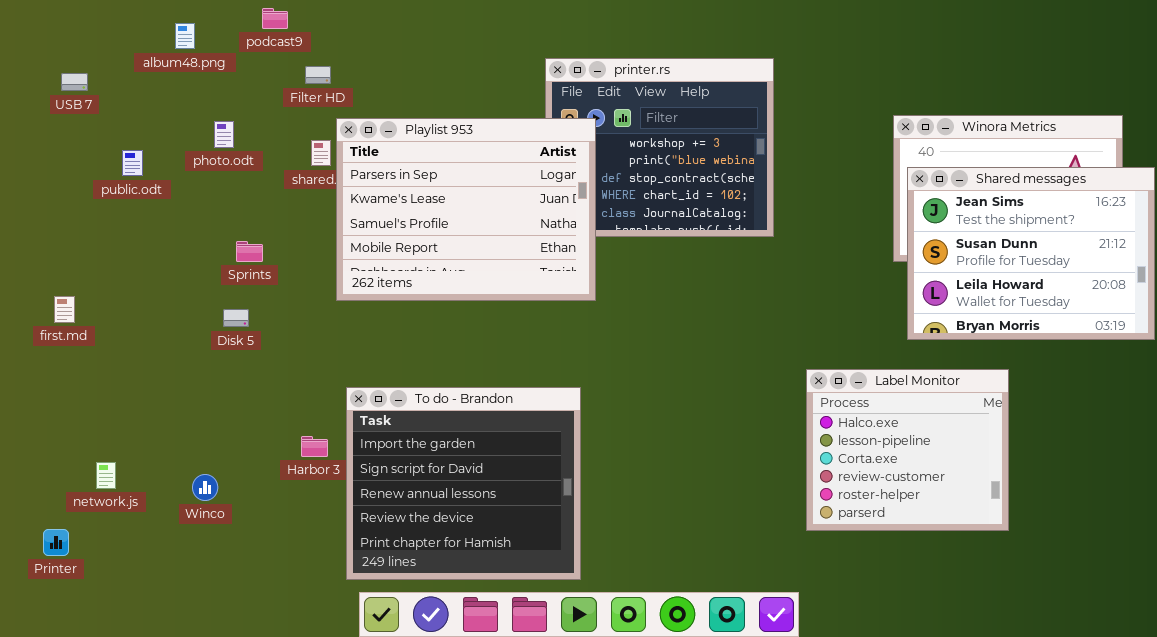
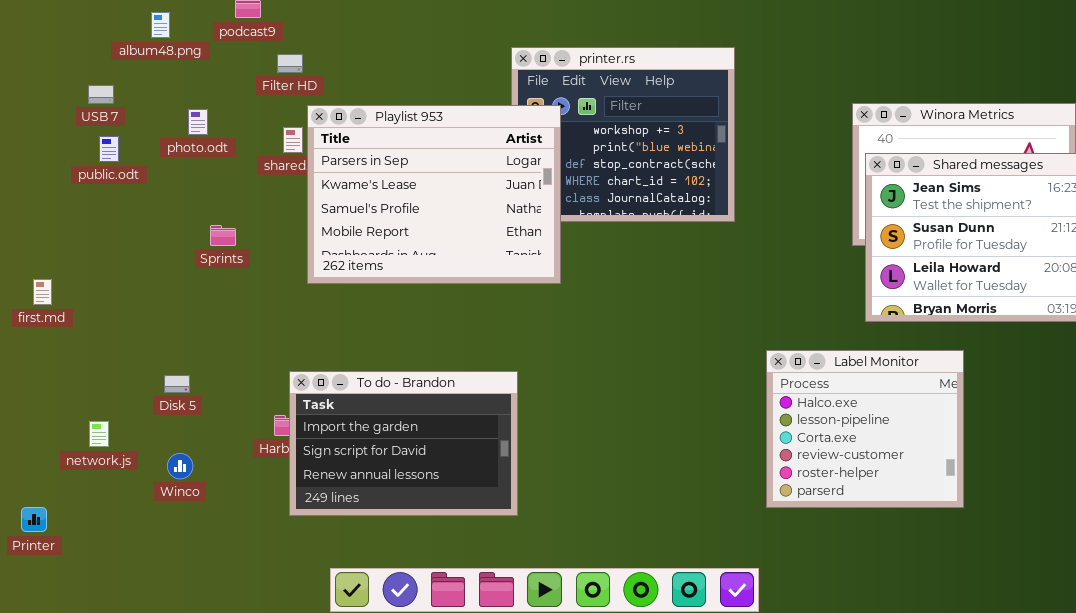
USB 7: [61,73,88,91] -> [88,85,114,104], moved
Disk 5: [223,309,249,327] -> [164,375,190,393], moved
To do - Brandon: [346,387,581,580] -> [289,371,518,516], moved, resized
network.js: [96,462,116,489] -> [89,421,109,447], moved

